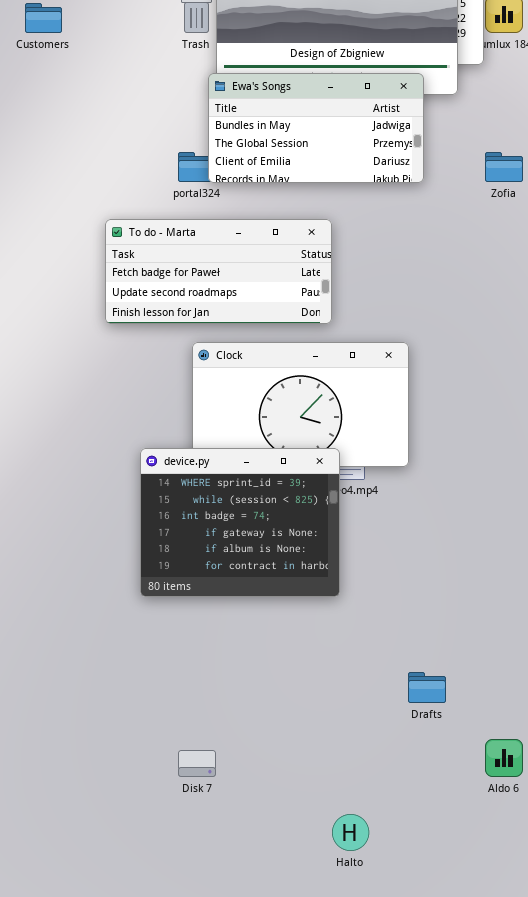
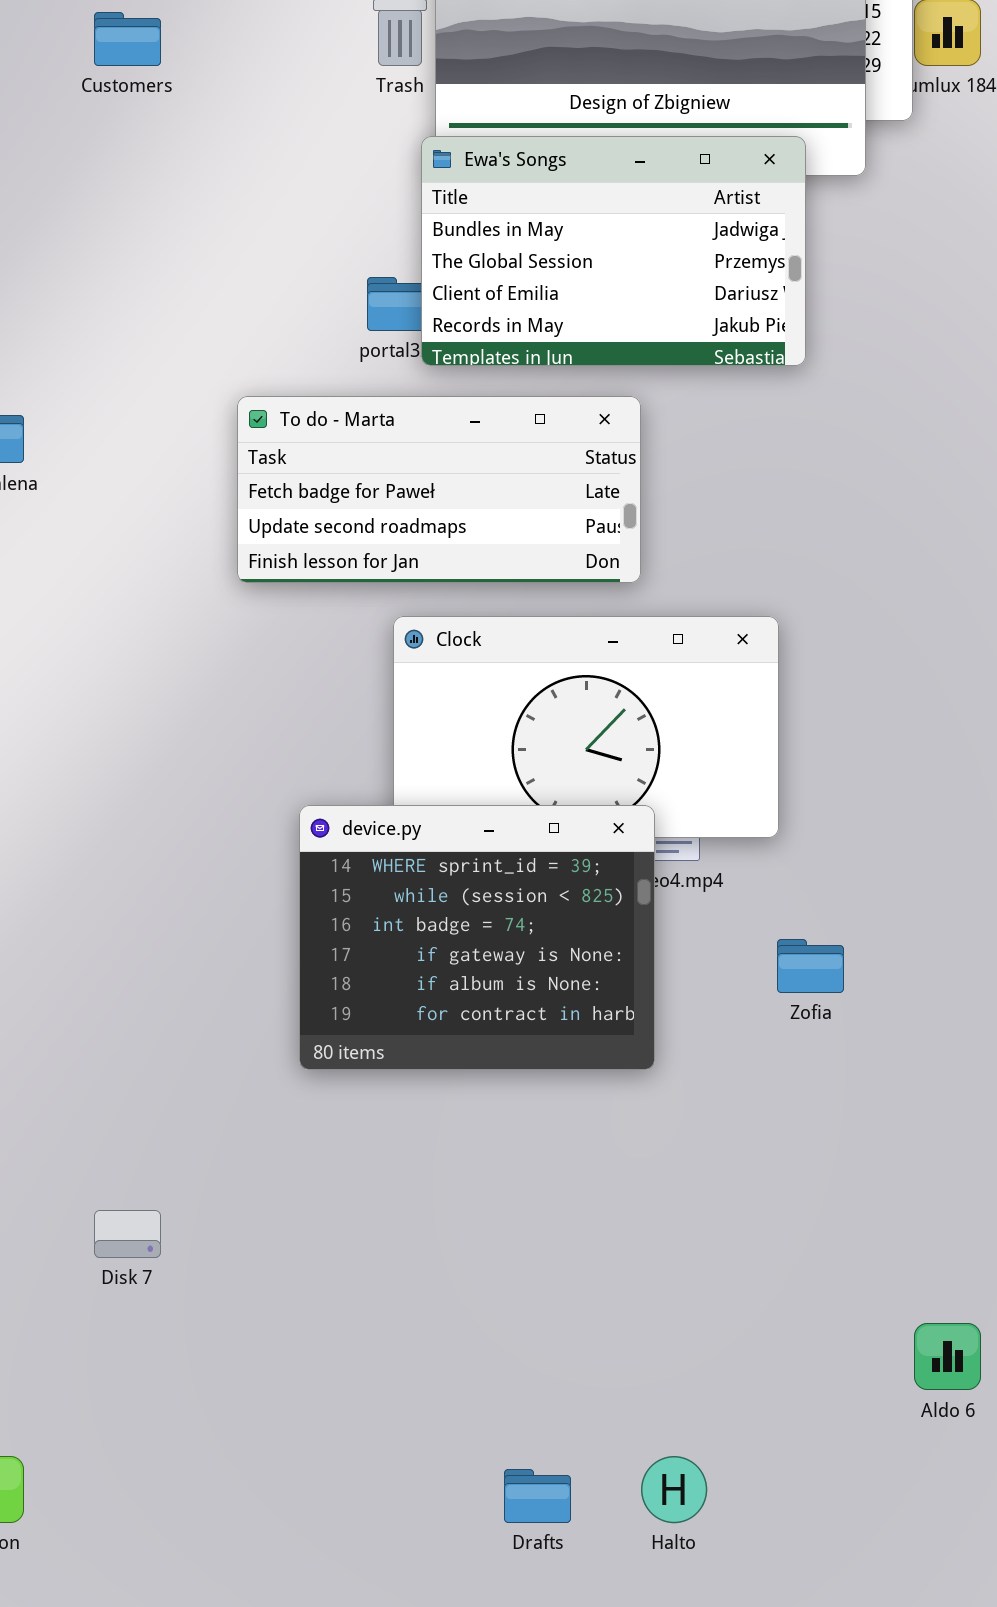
Ewa's Songs: [208,73,424,183] -> [421,136,806,366], resized
Zofia: [485,152,523,182] -> [777,939,844,993], moved
Drafts: [408,672,446,703] -> [504,1469,571,1523], moved
Disk 7: [178,750,216,777] -> [94,1210,161,1258], moved

